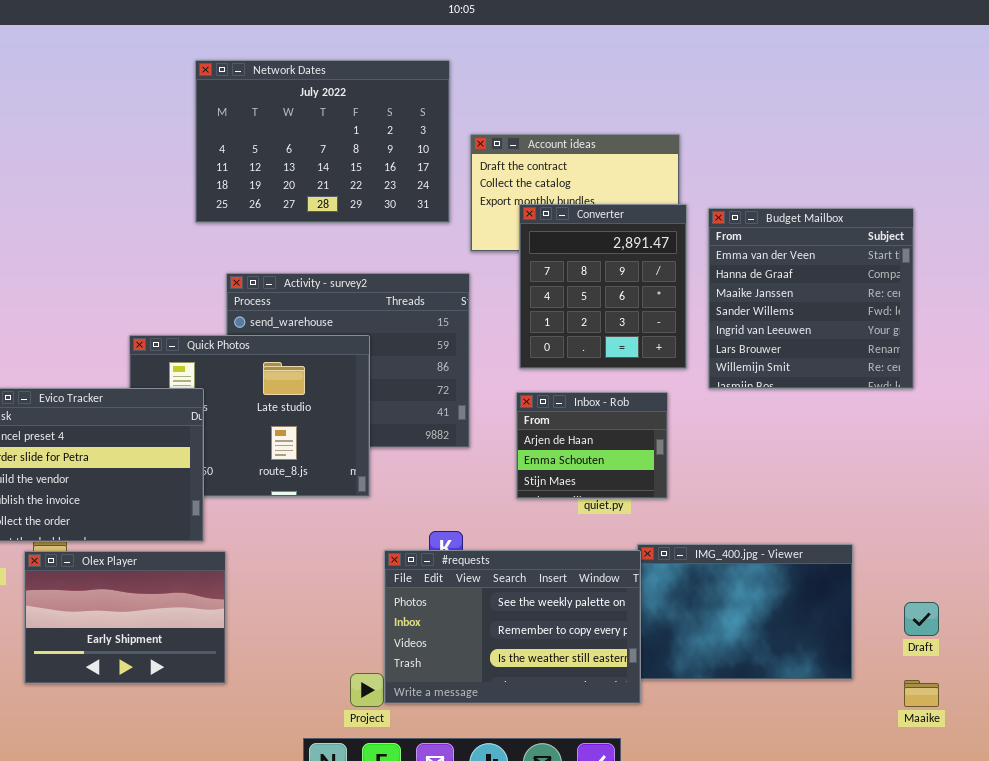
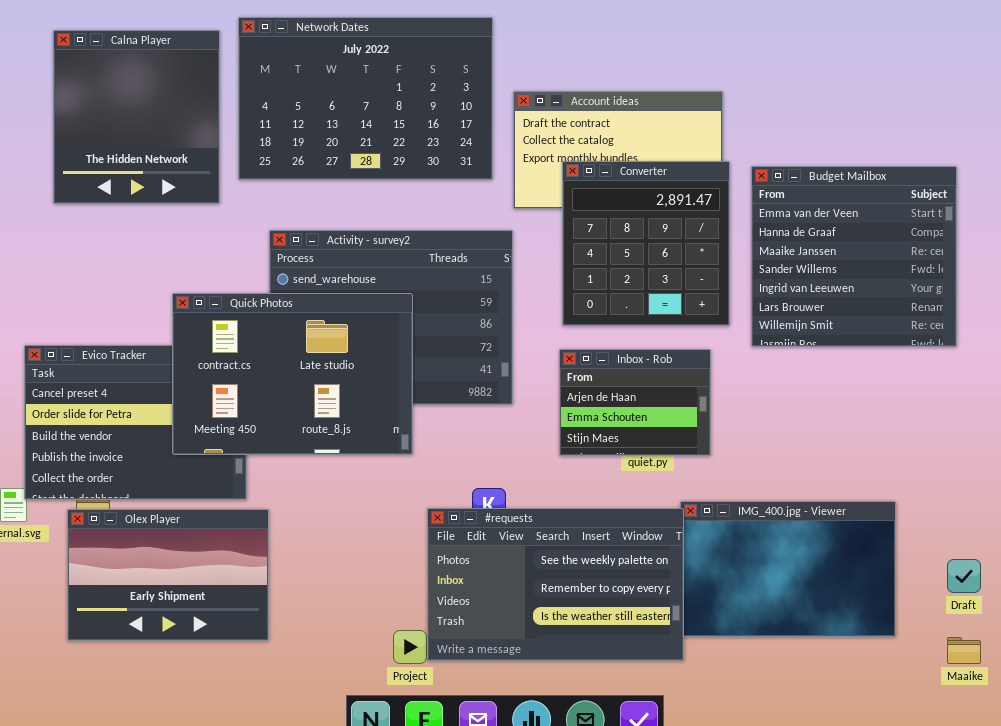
Calna Player: none -> [53,30,220,204], opened
Quick Photos: [129,335,370,497] -> [172,293,413,455], raised

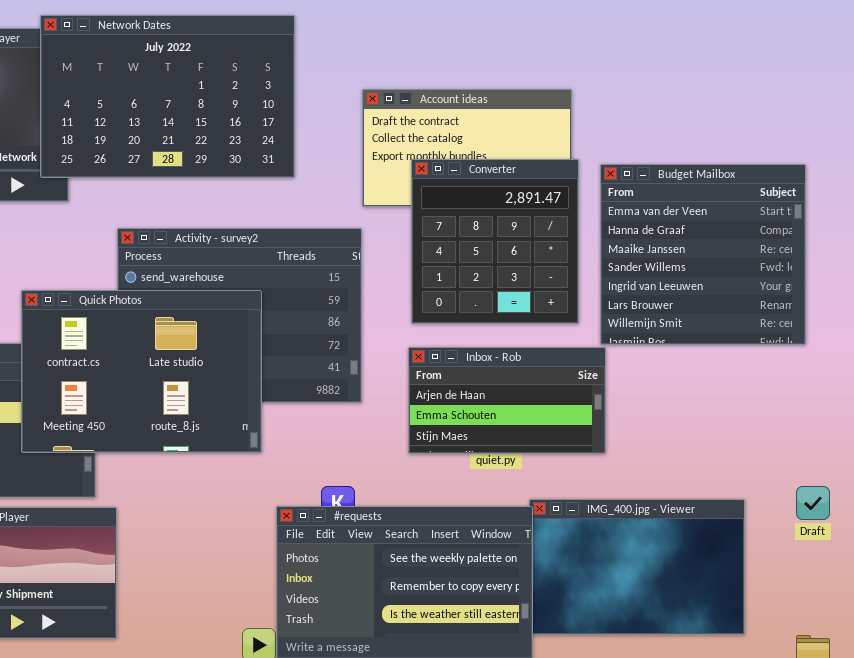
Network Dates: [238,17,493,180] -> [40,15,295,178], moved
Inbox - Rob: [559,349,711,456] -> [408,347,606,454], resized
Draft: [947,559,981,593] -> [796,486,830,520], moved

